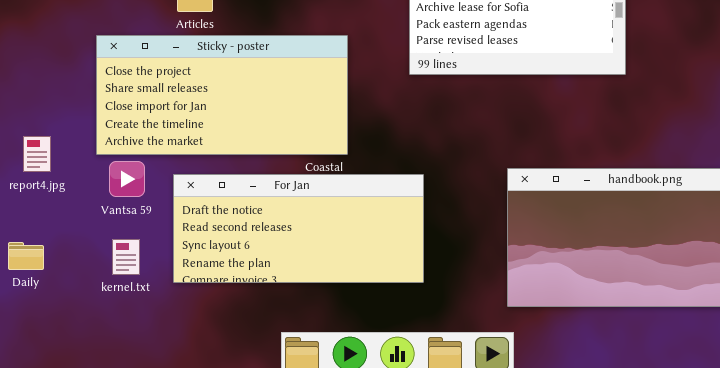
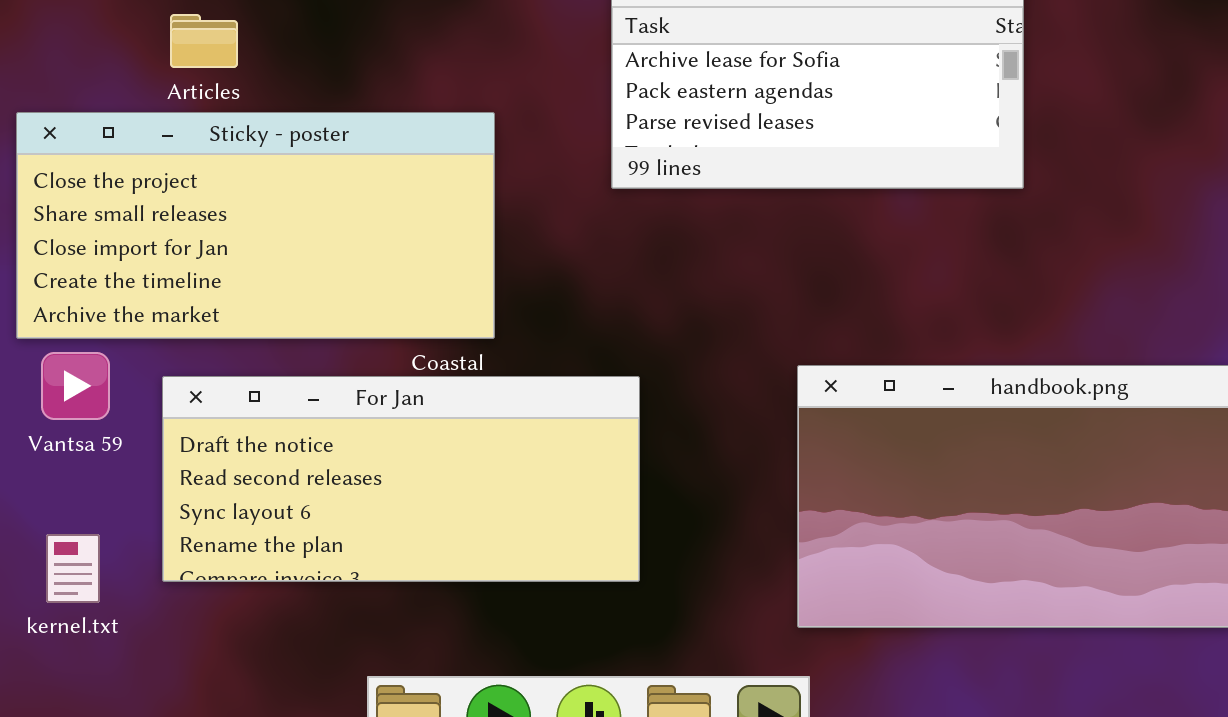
kernel.txt: [112,239,140,275] -> [46,534,100,603], moved

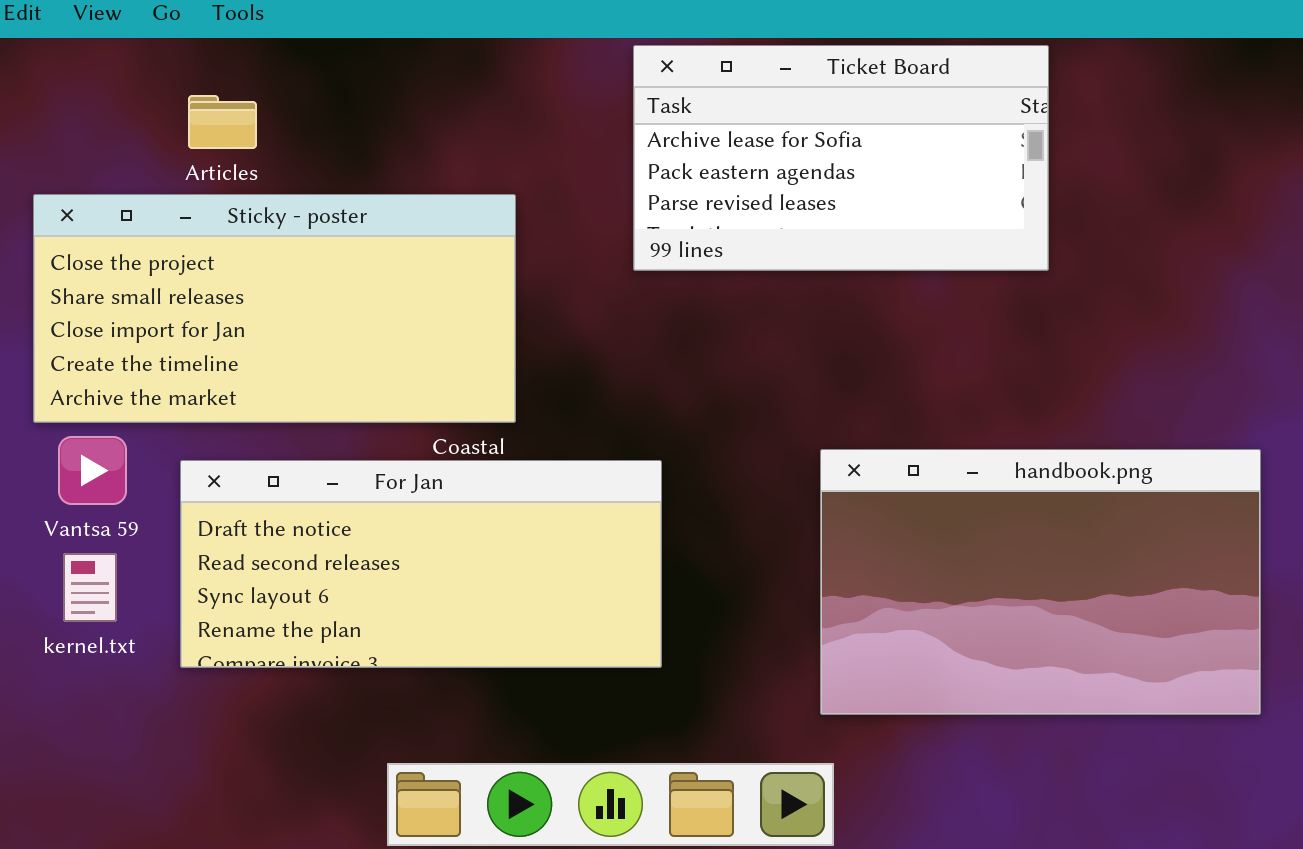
kernel.txt: [46,534,100,603] -> [63,553,117,622], moved

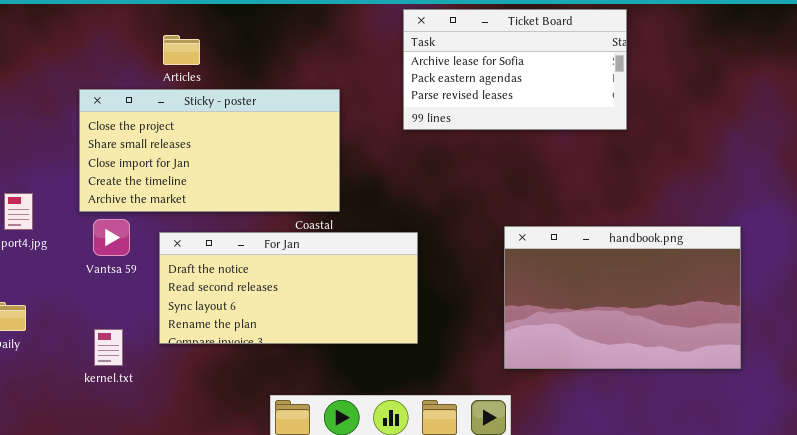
kernel.txt: [63,553,117,622] -> [94,329,123,366], moved

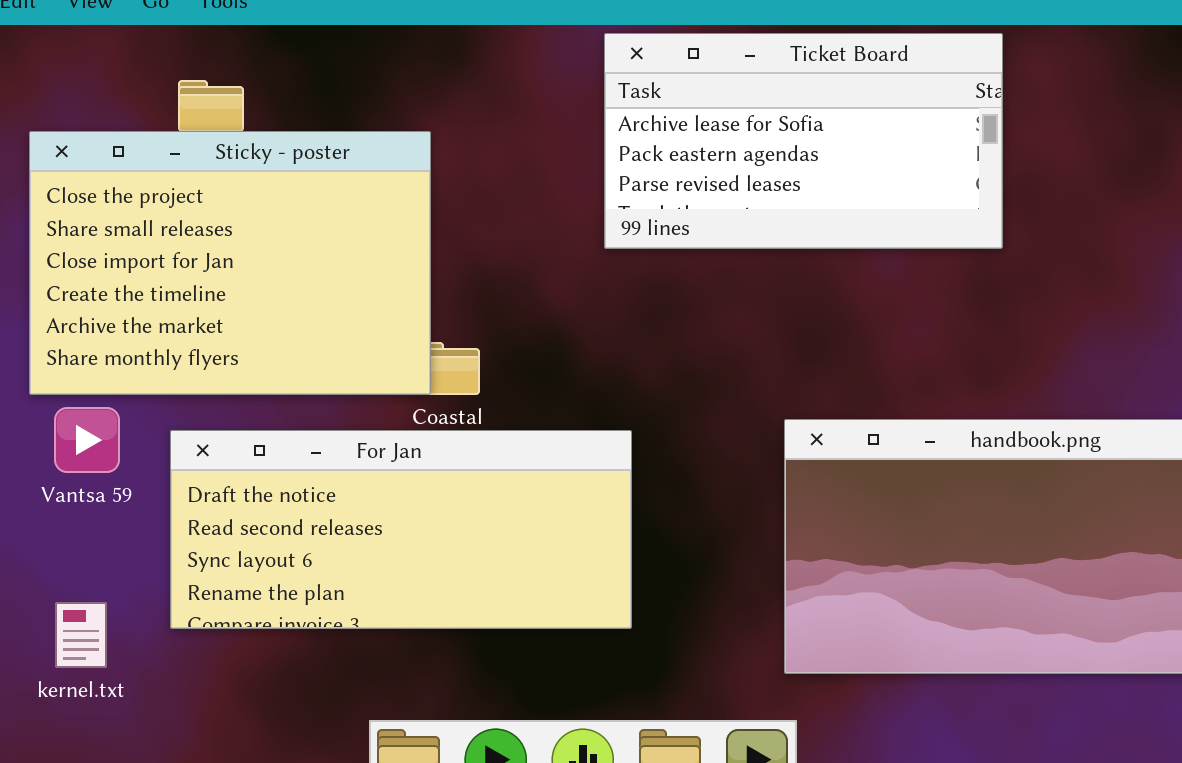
Sticky - poster: [79,89,340,212] -> [29,131,431,395], resized

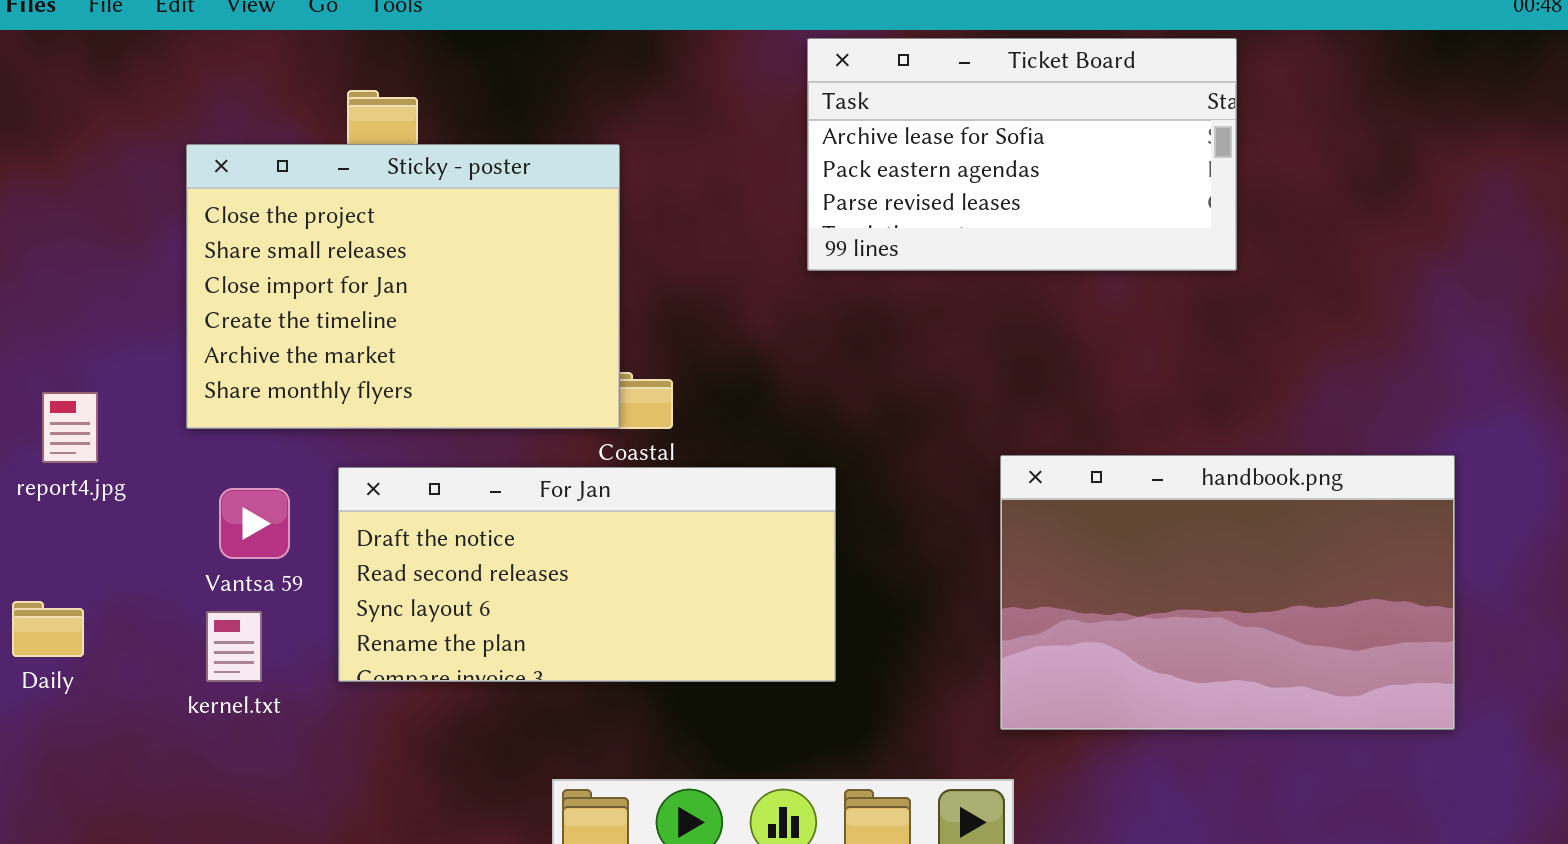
Vantsa 59: [54,407,120,473] -> [219,488,290,559], moved
kernel.txt: [55,602,107,668] -> [206,611,262,682], moved

